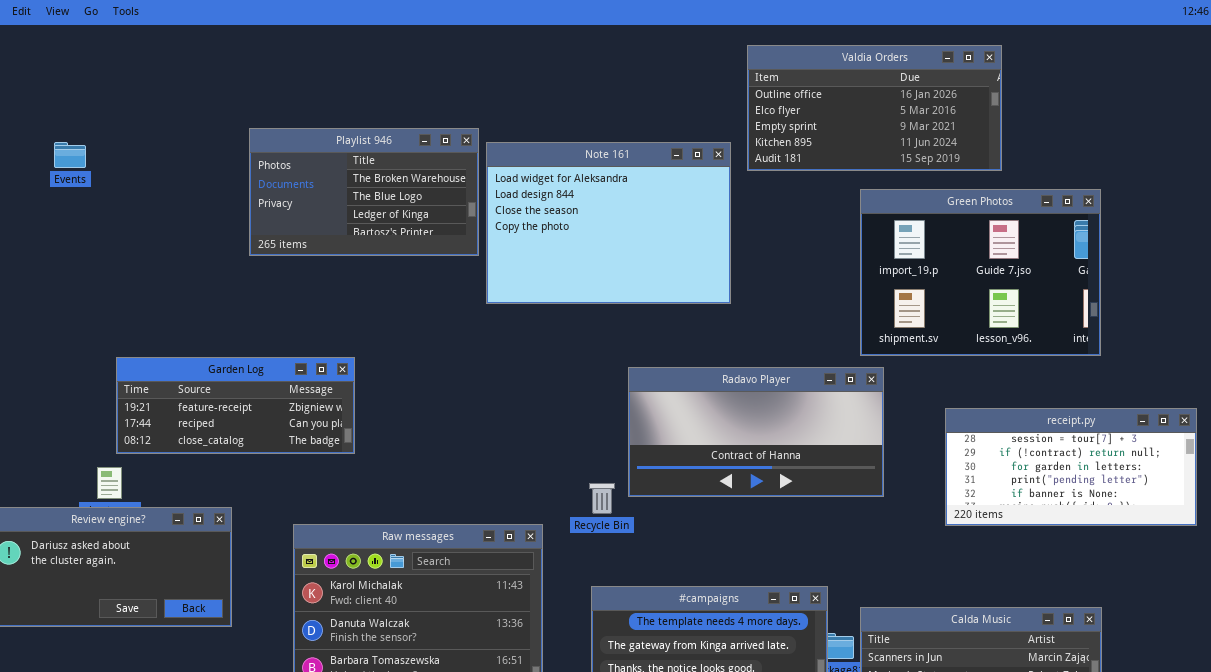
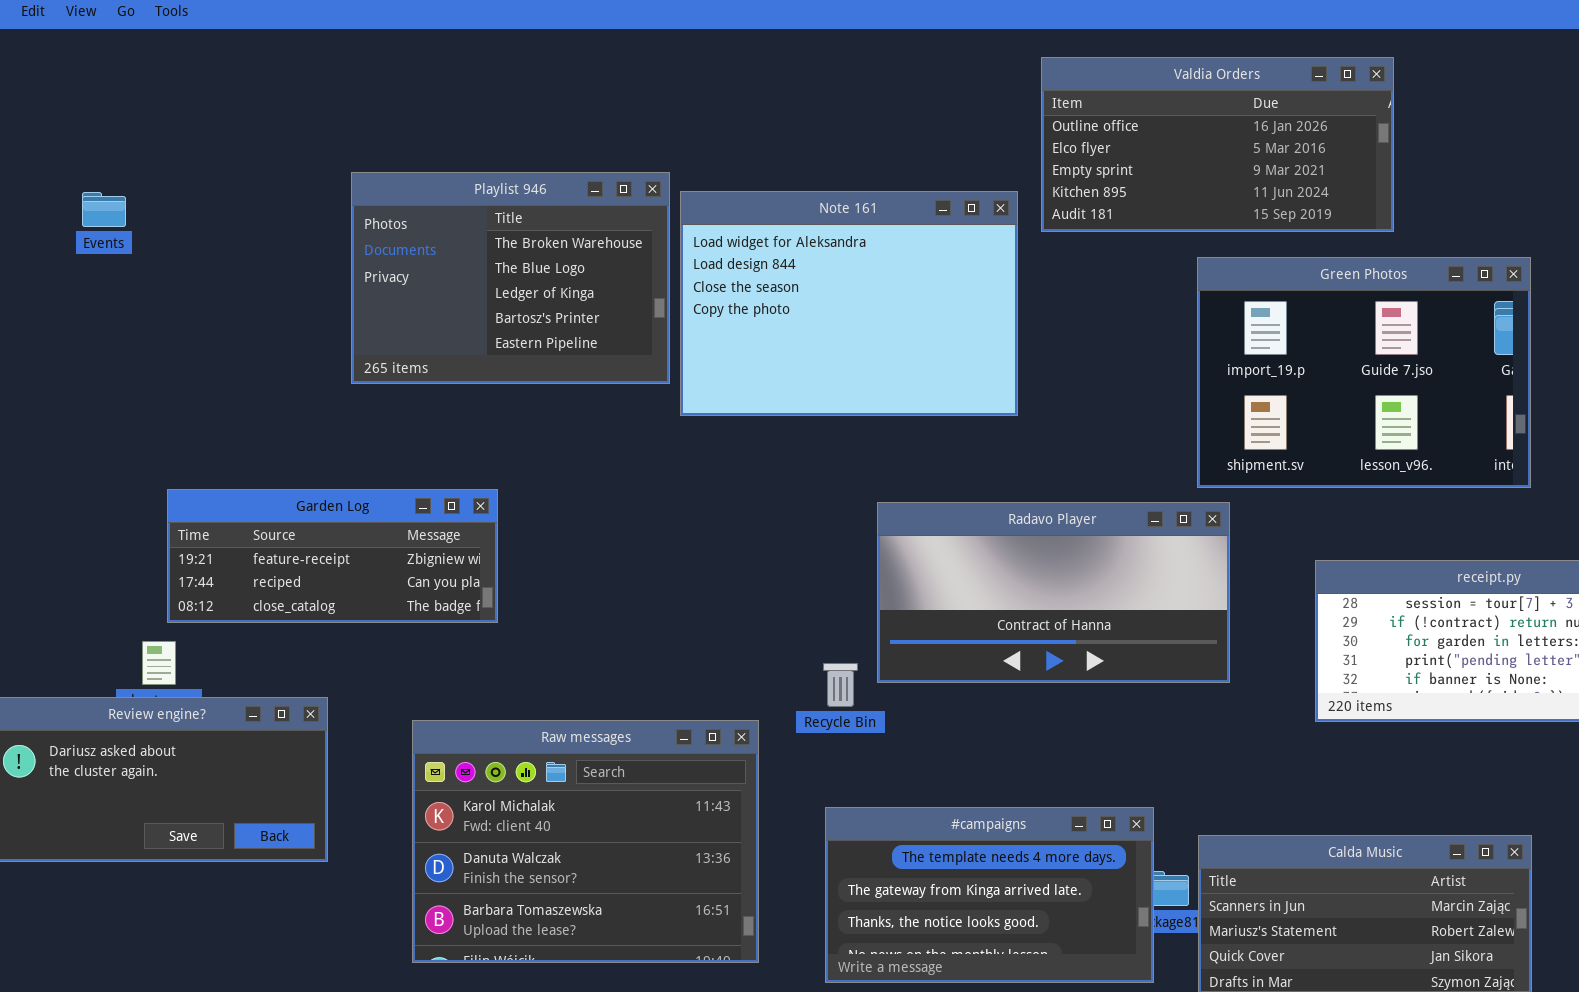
Playlist 946: [249,128,479,256] -> [351,172,670,384], resized

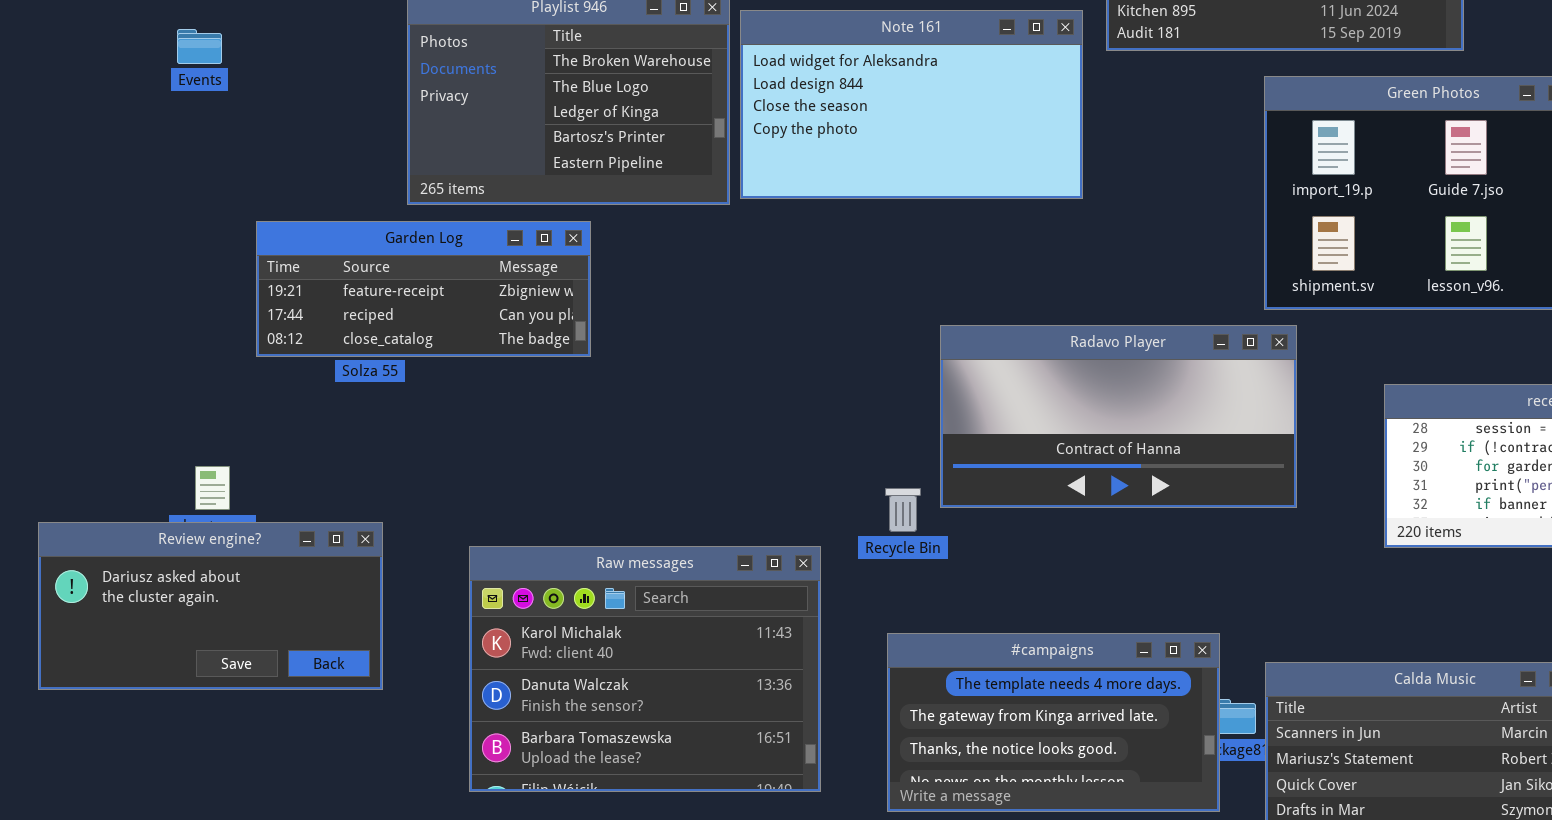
Note 161: [680,191,1018,416] -> [740,10,1083,199], resized
Events: [82,192,126,227] -> [177,29,222,64], moved
Garden Log: [167,489,498,623] -> [256,221,591,357], moved

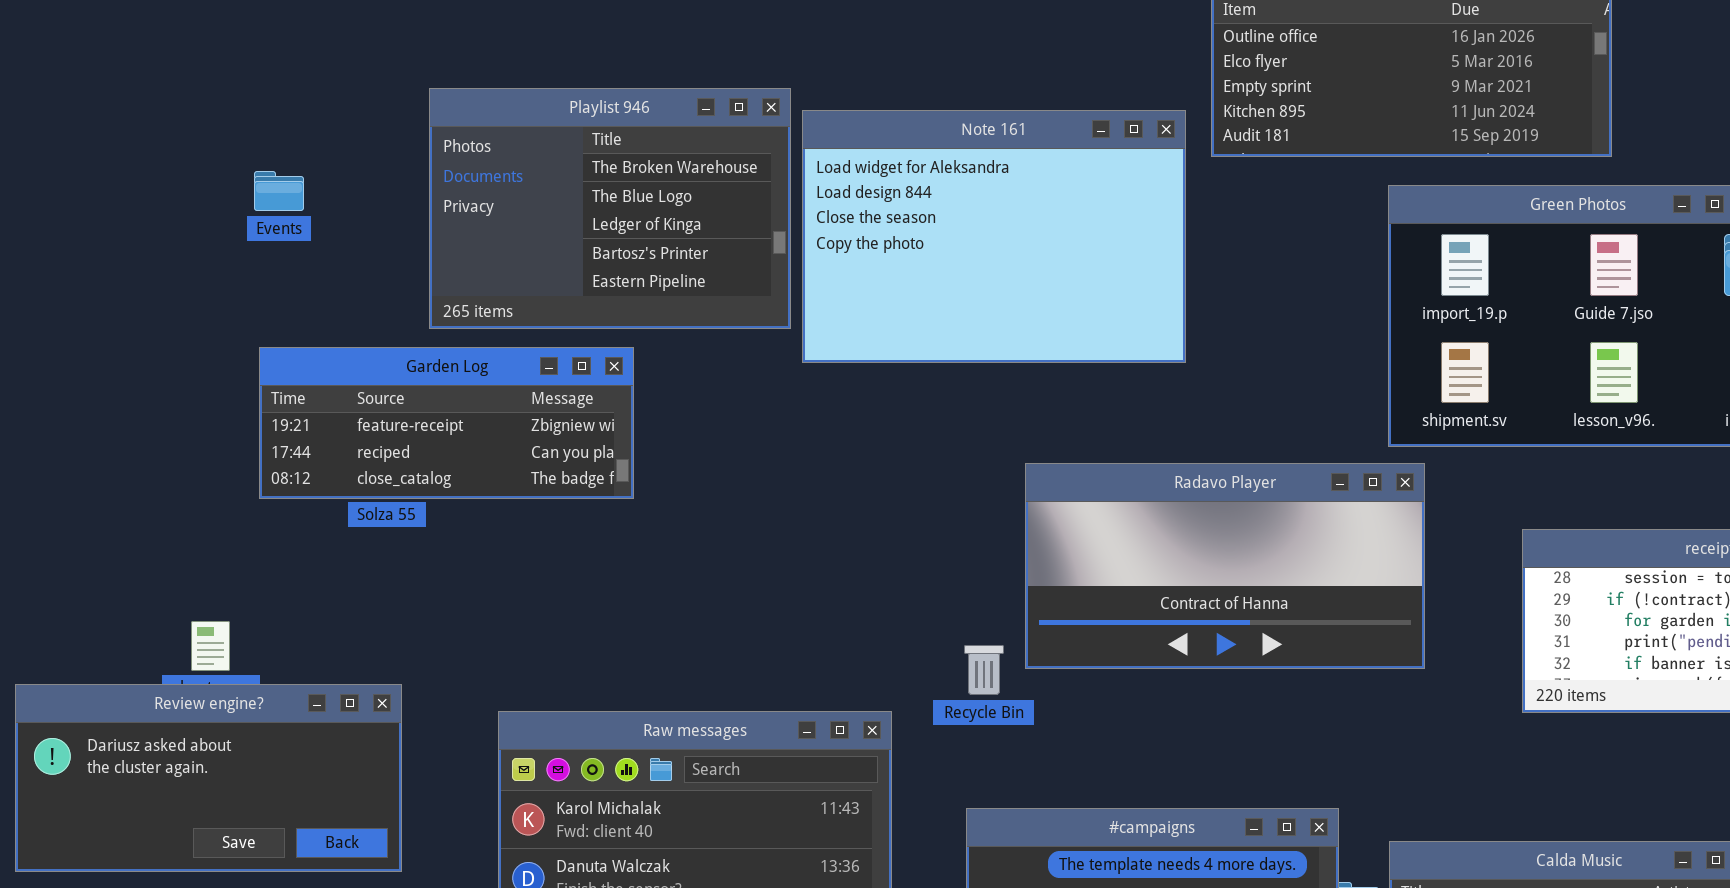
Note 161: [740,10,1083,199] -> [802,110,1186,363], resized
Events: [177,29,222,64] -> [254,171,304,211], moved

